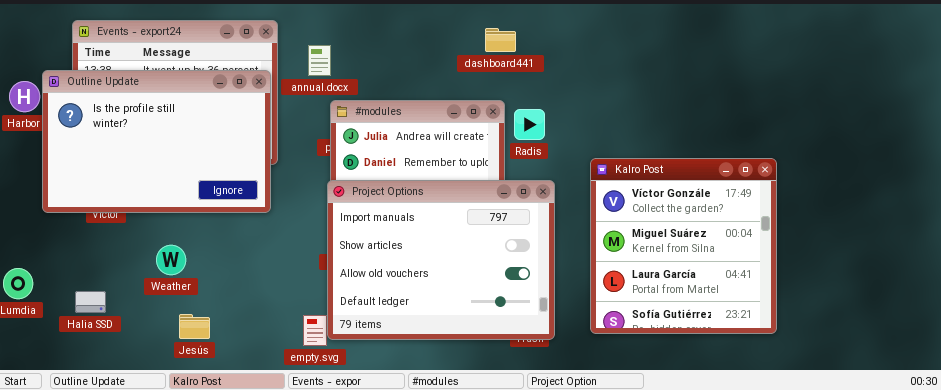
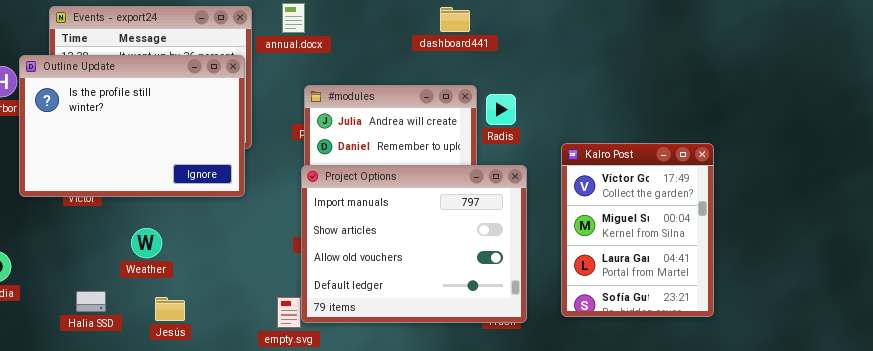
dashboard441: [485,28,516,52] -> [440,7,470,32], moved
annual.docx: [308,45,331,76] -> [282,3,305,33], moved
Kalro Post: [590,158,777,334] -> [561,143,714,317], resized
Halia SSD: [75,291,106,313] -> [76,291,106,312], moved

